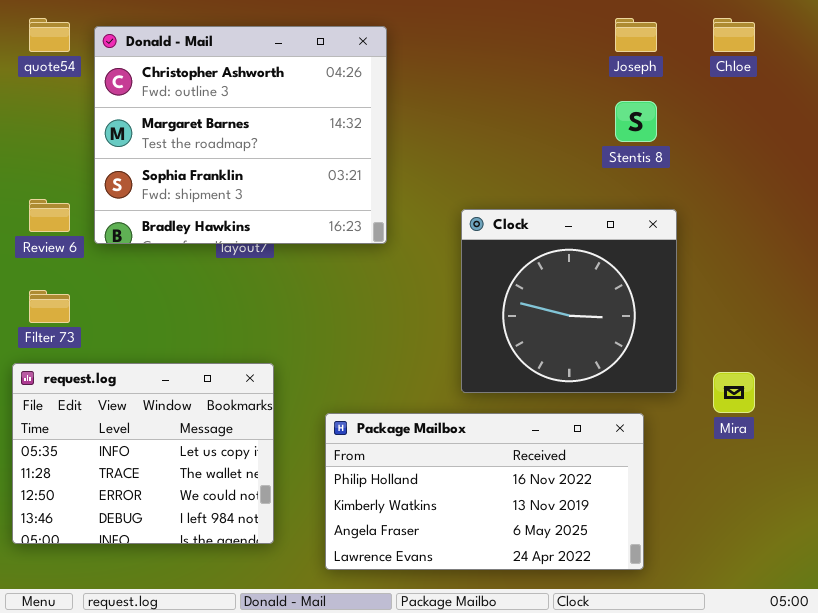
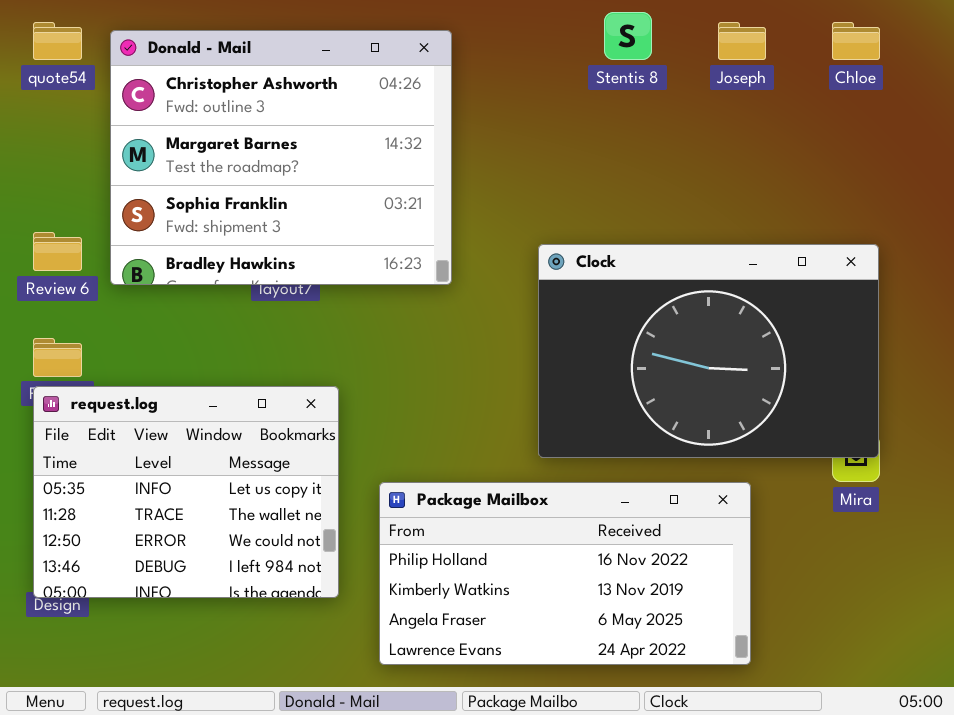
Stentis 8: [615,101,657,142] -> [604,12,652,60], moved
Clock: [461,209,677,393] -> [538,244,879,458], resized
request.log: [12,363,274,544] -> [33,386,339,598], moved

